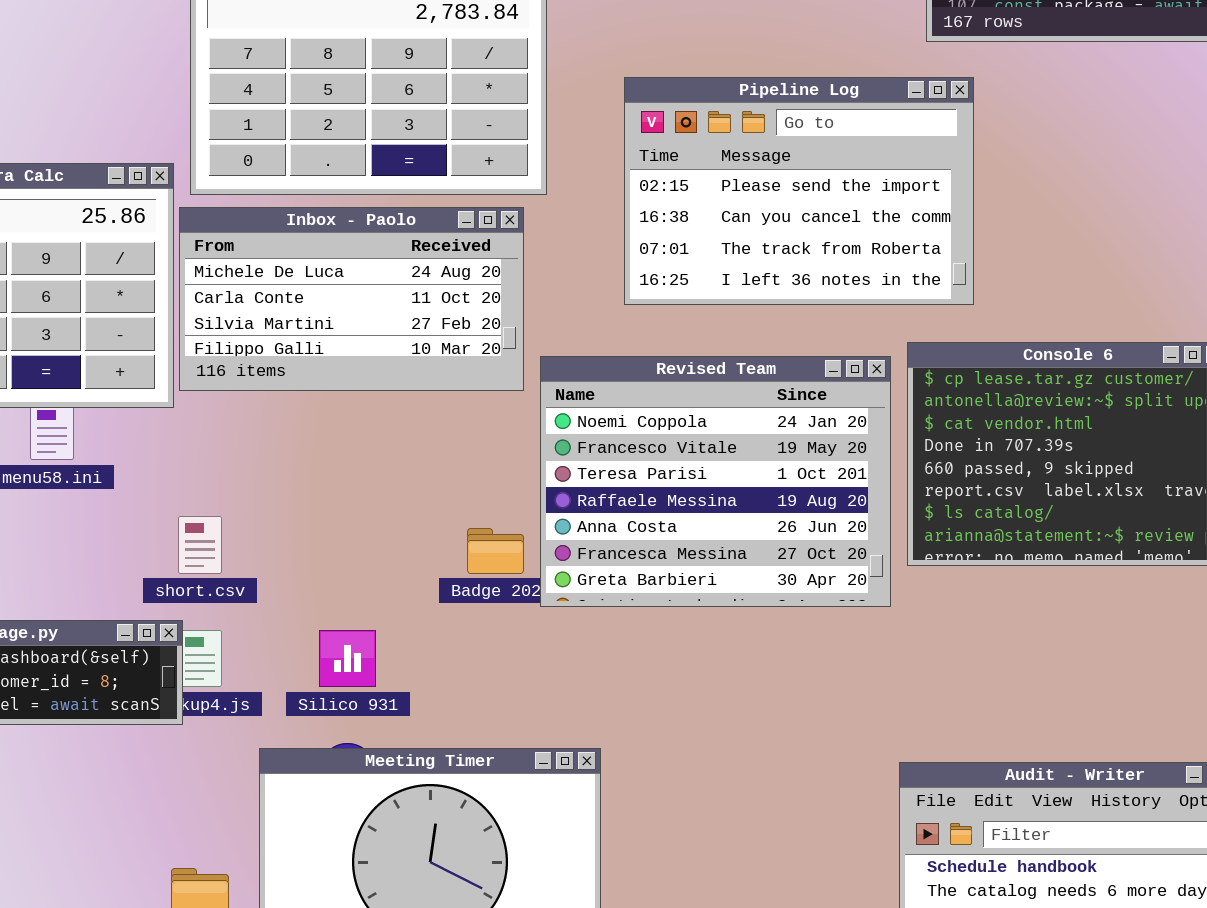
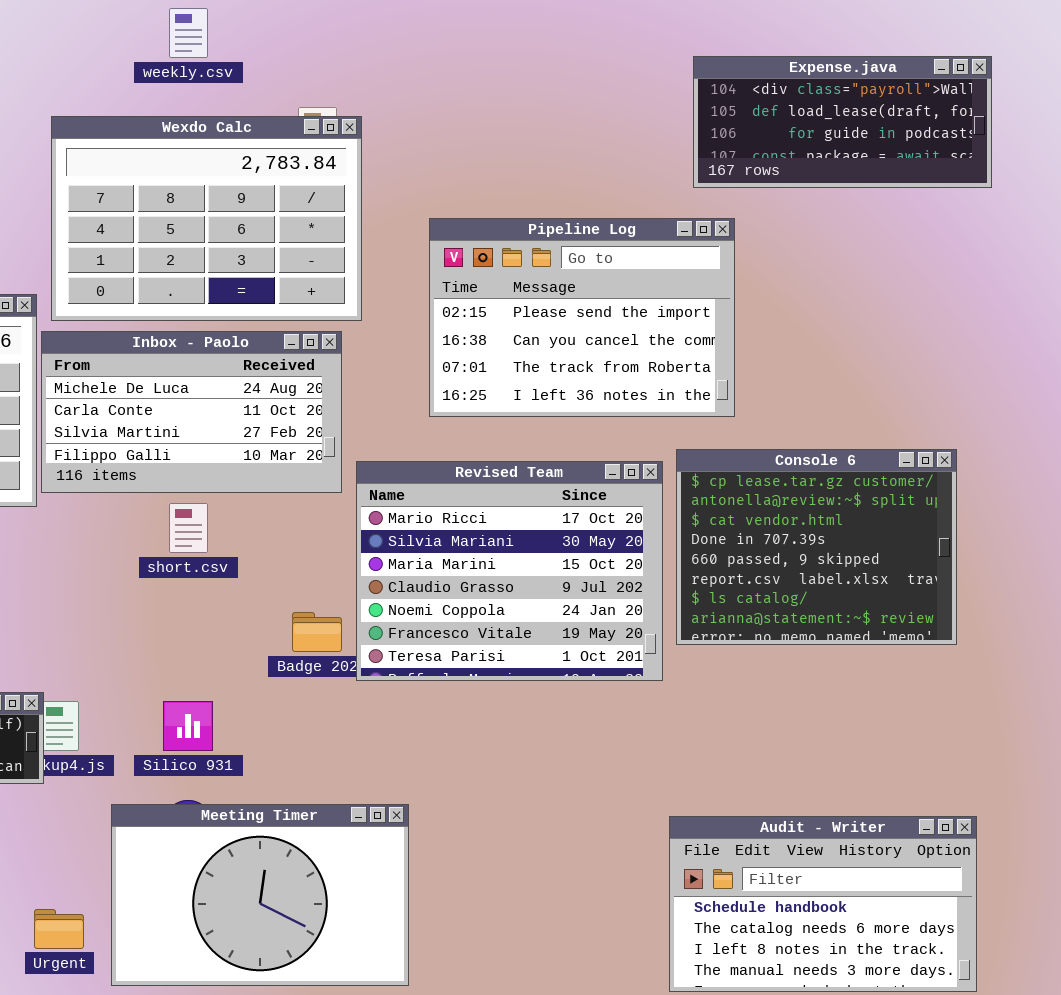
Revised Team: [540,356,891,607] -> [356,461,663,681], scrolled up 4 rows
short.csv: [178,516,222,574] -> [169,503,208,553], moved

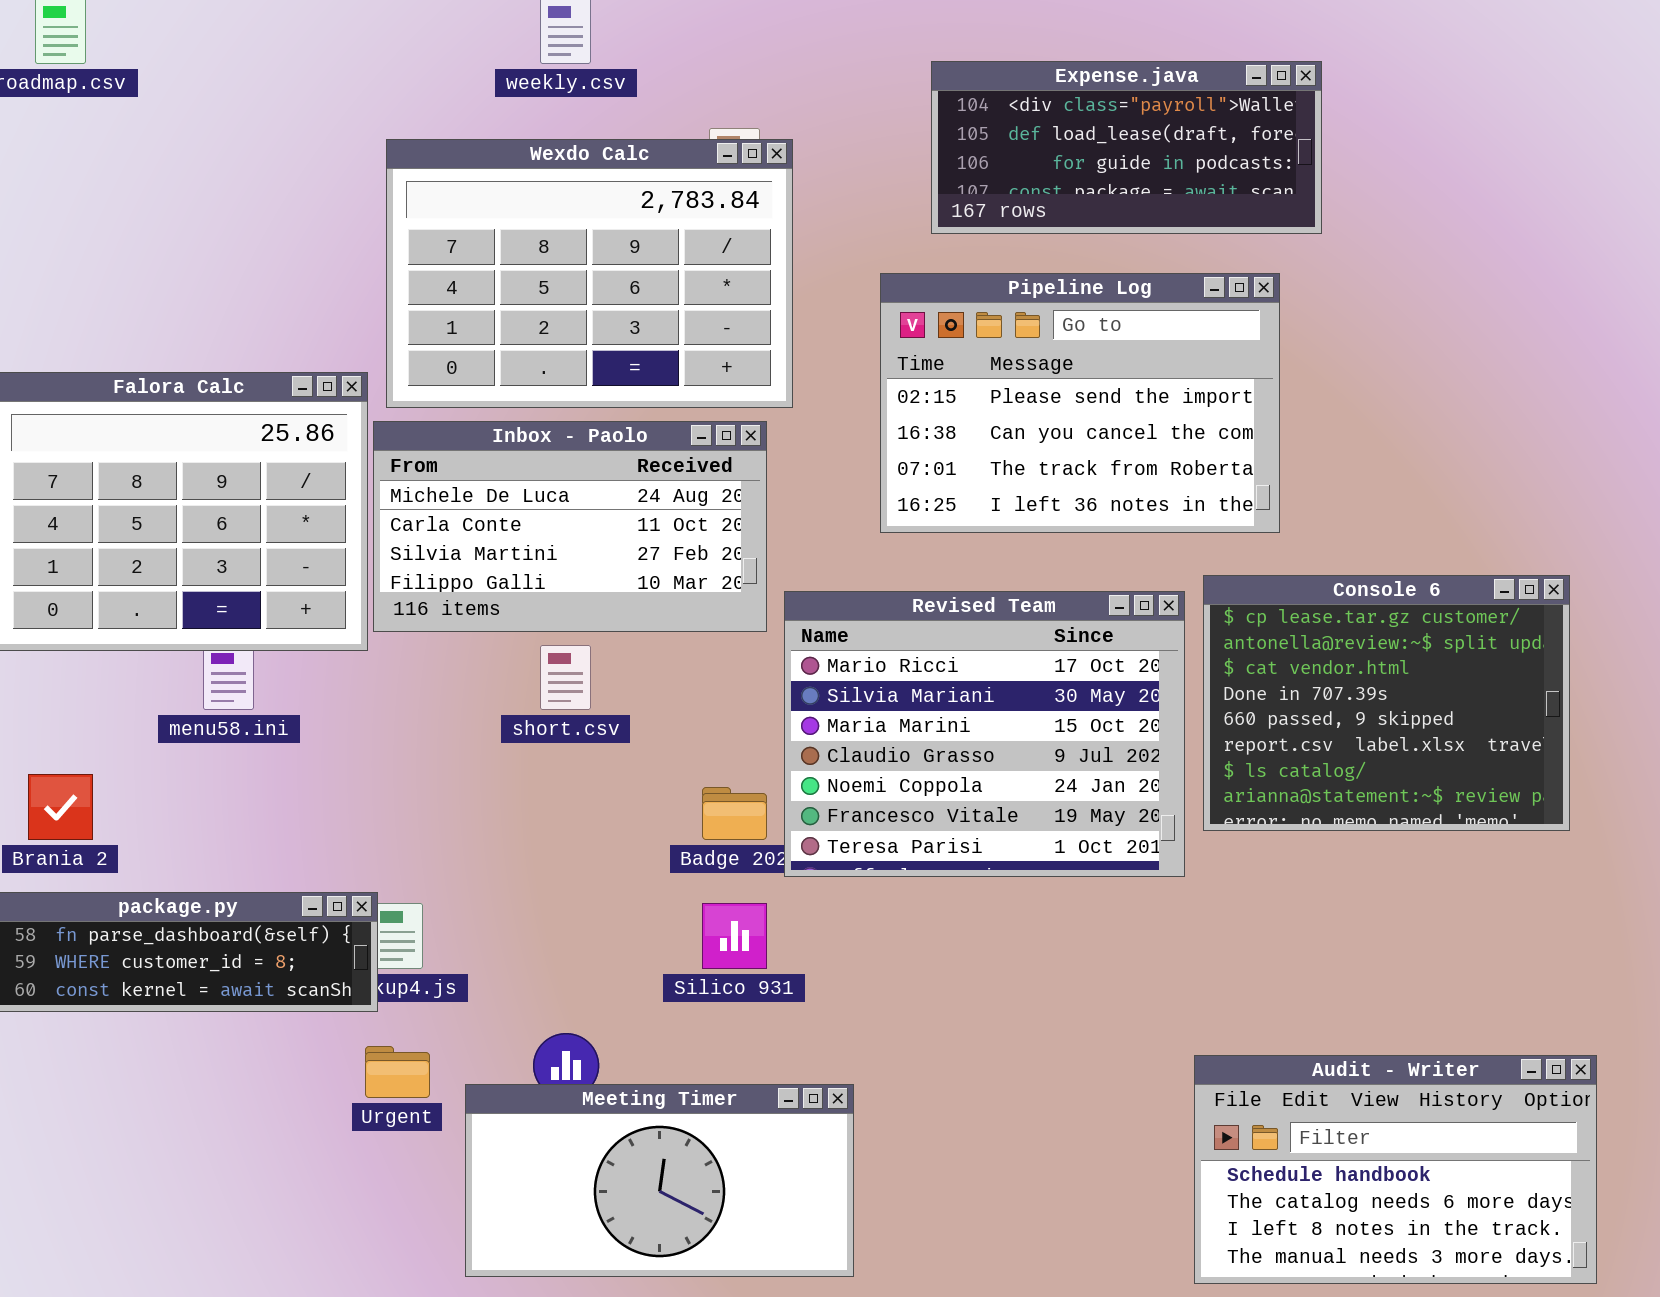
Expense.java: [693,56,992,188] -> [931,61,1322,234], moved
Silico 931: [163,701,213,751] -> [702,903,767,969], moved
Meeting Timer: [111,804,409,986] -> [465,1084,854,1277], resized
Urgent: [34,909,84,949] -> [365,1046,430,1098], moved

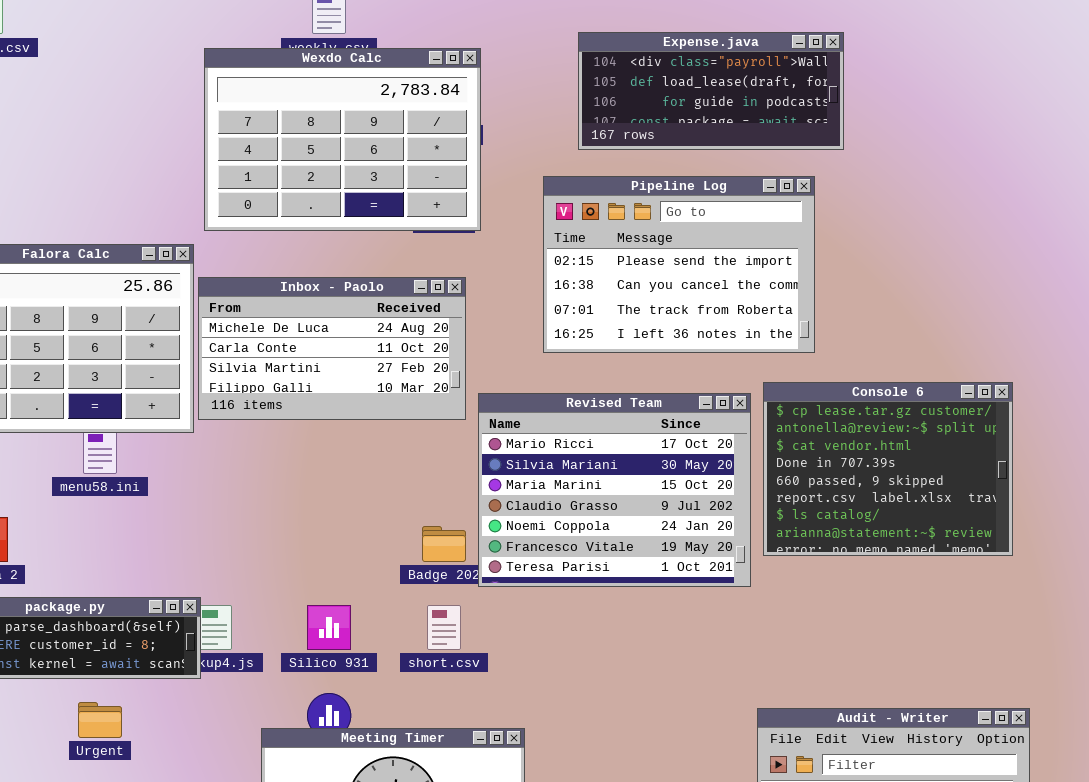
Wexdo Calc: [386,139,793,408] -> [204,48,481,231], moved
short.csv: [540,645,591,710] -> [427,605,461,650], moved
Silico 931: [702,903,767,969] -> [307,605,351,650], moved
Urgent: [365,1046,430,1098] -> [78,702,122,738], moved

